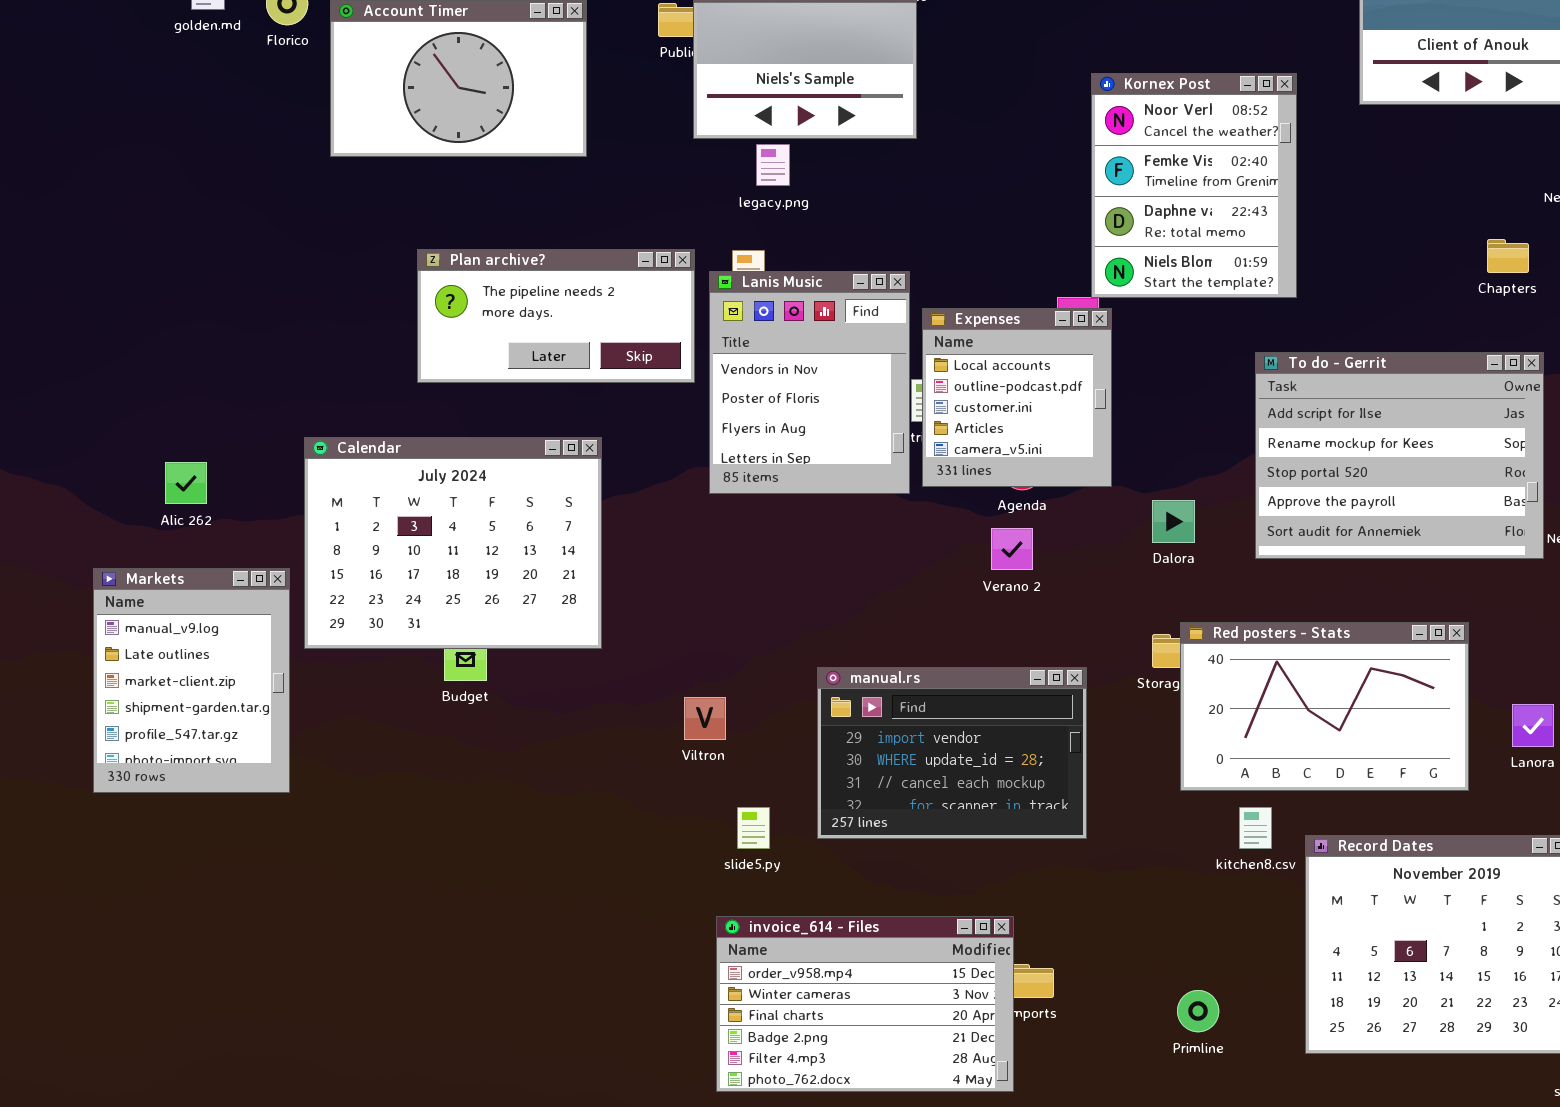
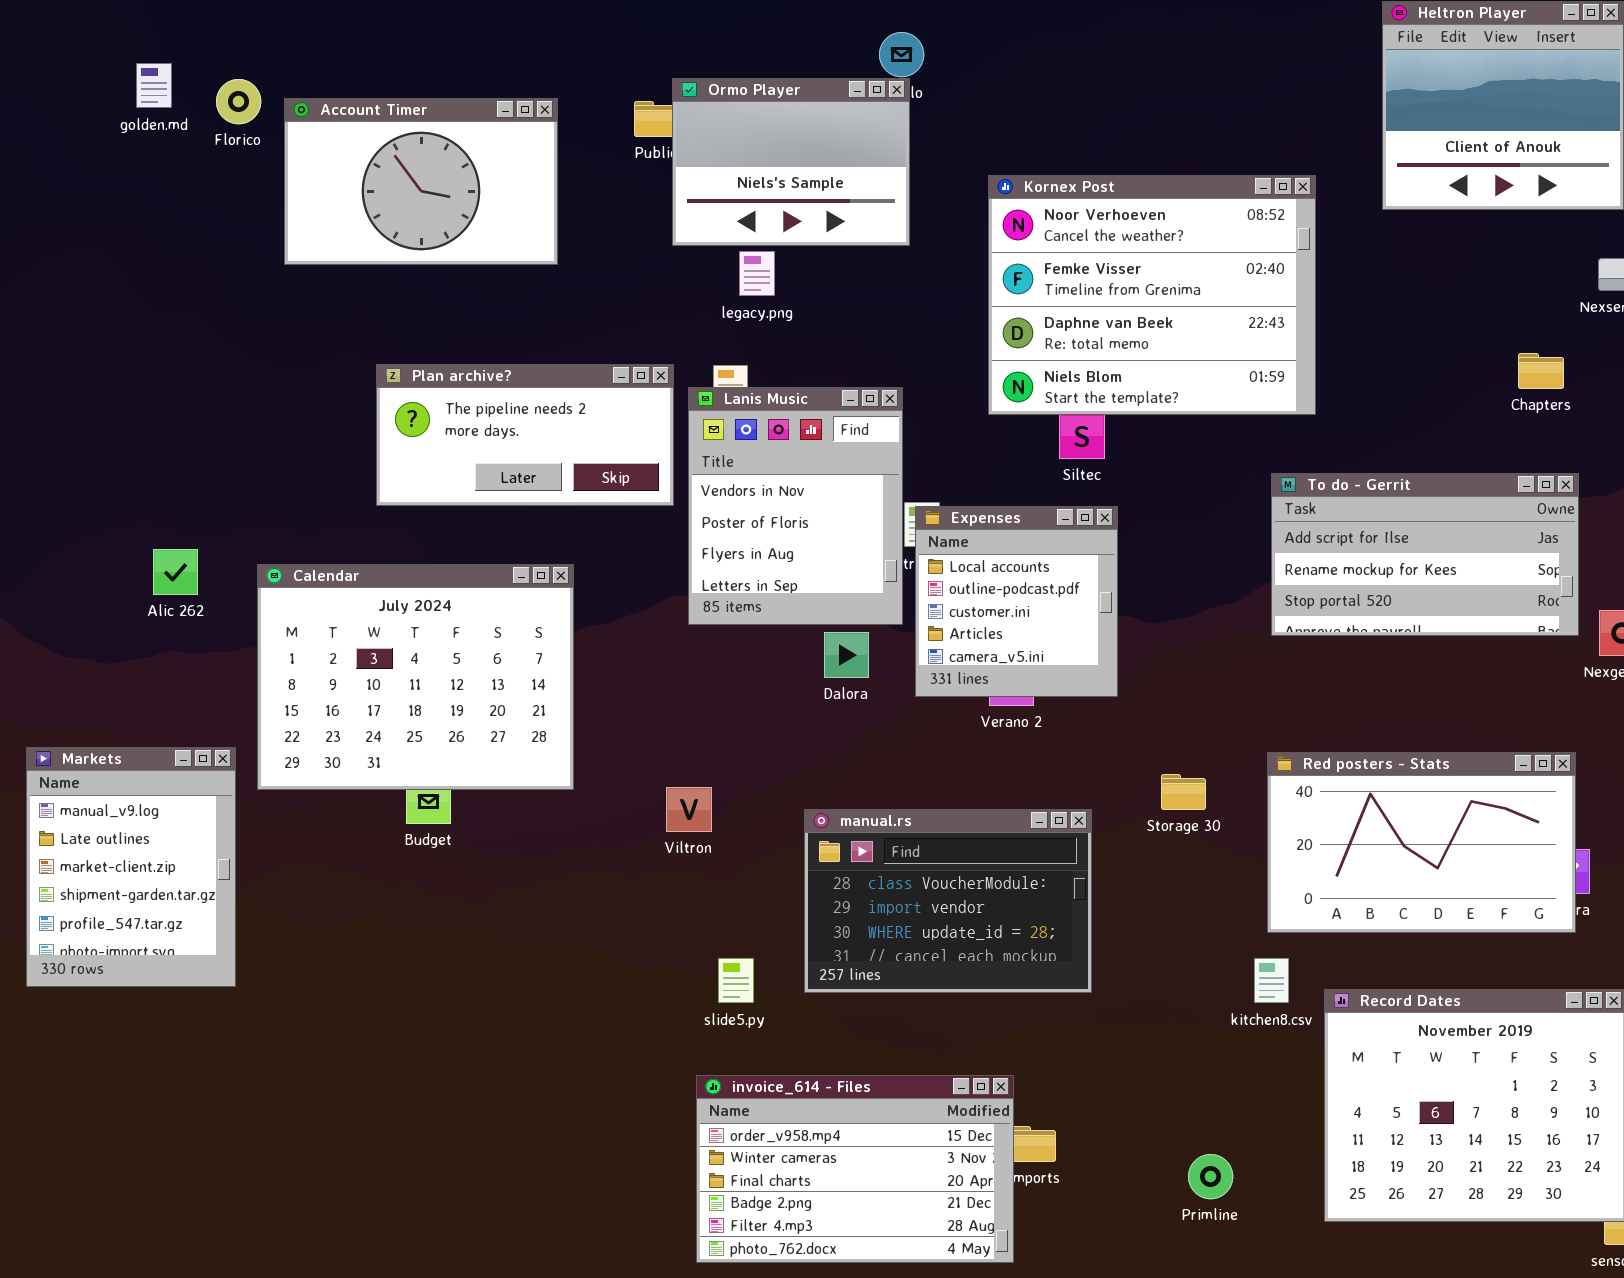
Kornex Post: [1091,73,1297,298] -> [988,175,1316,415], resized
Expenses: [922,308,1112,487] -> [915,506,1118,697], moved
To do - Gerrit: [1255,352,1544,559] -> [1271,473,1579,636], resized
Alic 262: [165,462,207,504] -> [153,549,198,595], moved
Dalora: [1152,500,1195,543] -> [824,632,869,678], moved
Markets: [93,568,290,793] -> [26,747,236,987], moved
Red posters - Stats: [1180,622,1469,791] -> [1267,752,1576,933], moved
manual.rs: [817,667,1087,839] -> [804,809,1092,993], scrolled up 1 row
Viltron: [684,697,726,740] -> [666,787,712,832], moved

